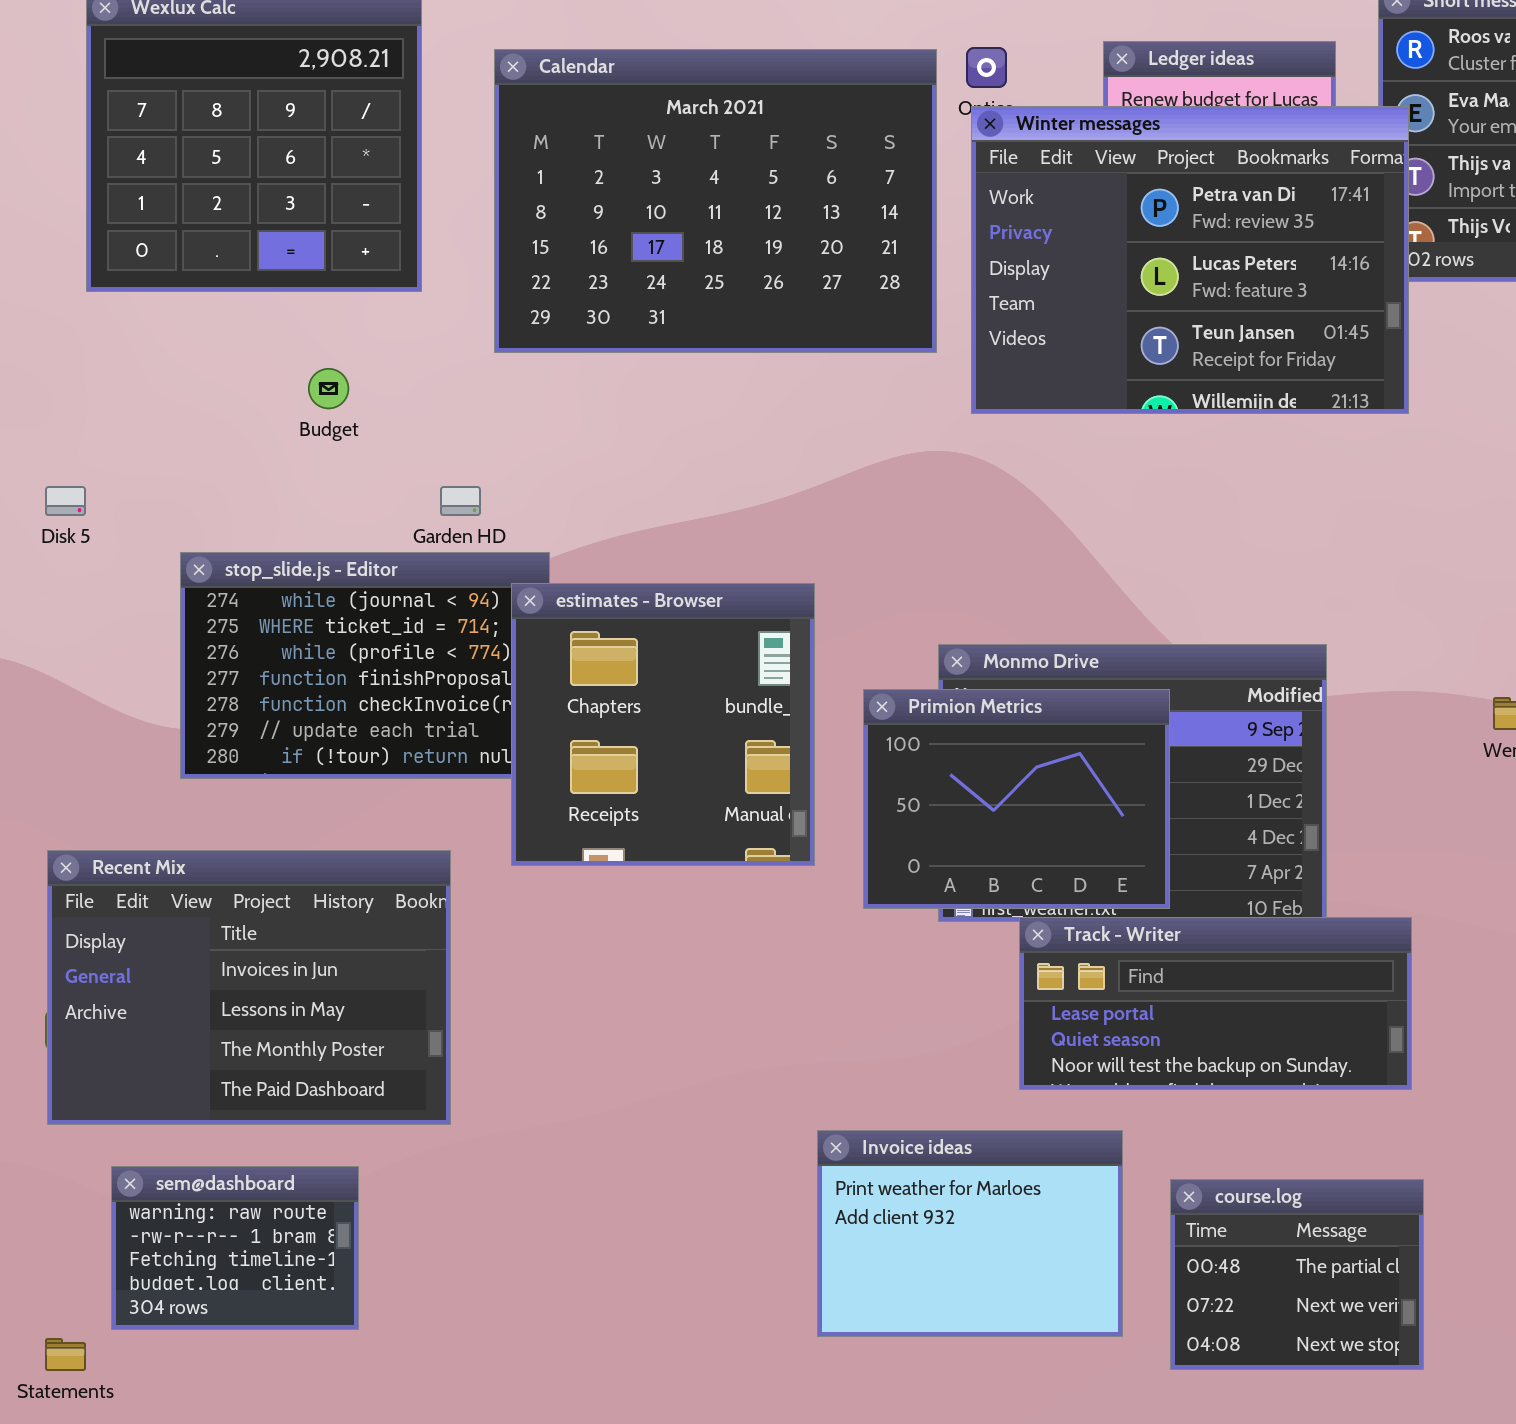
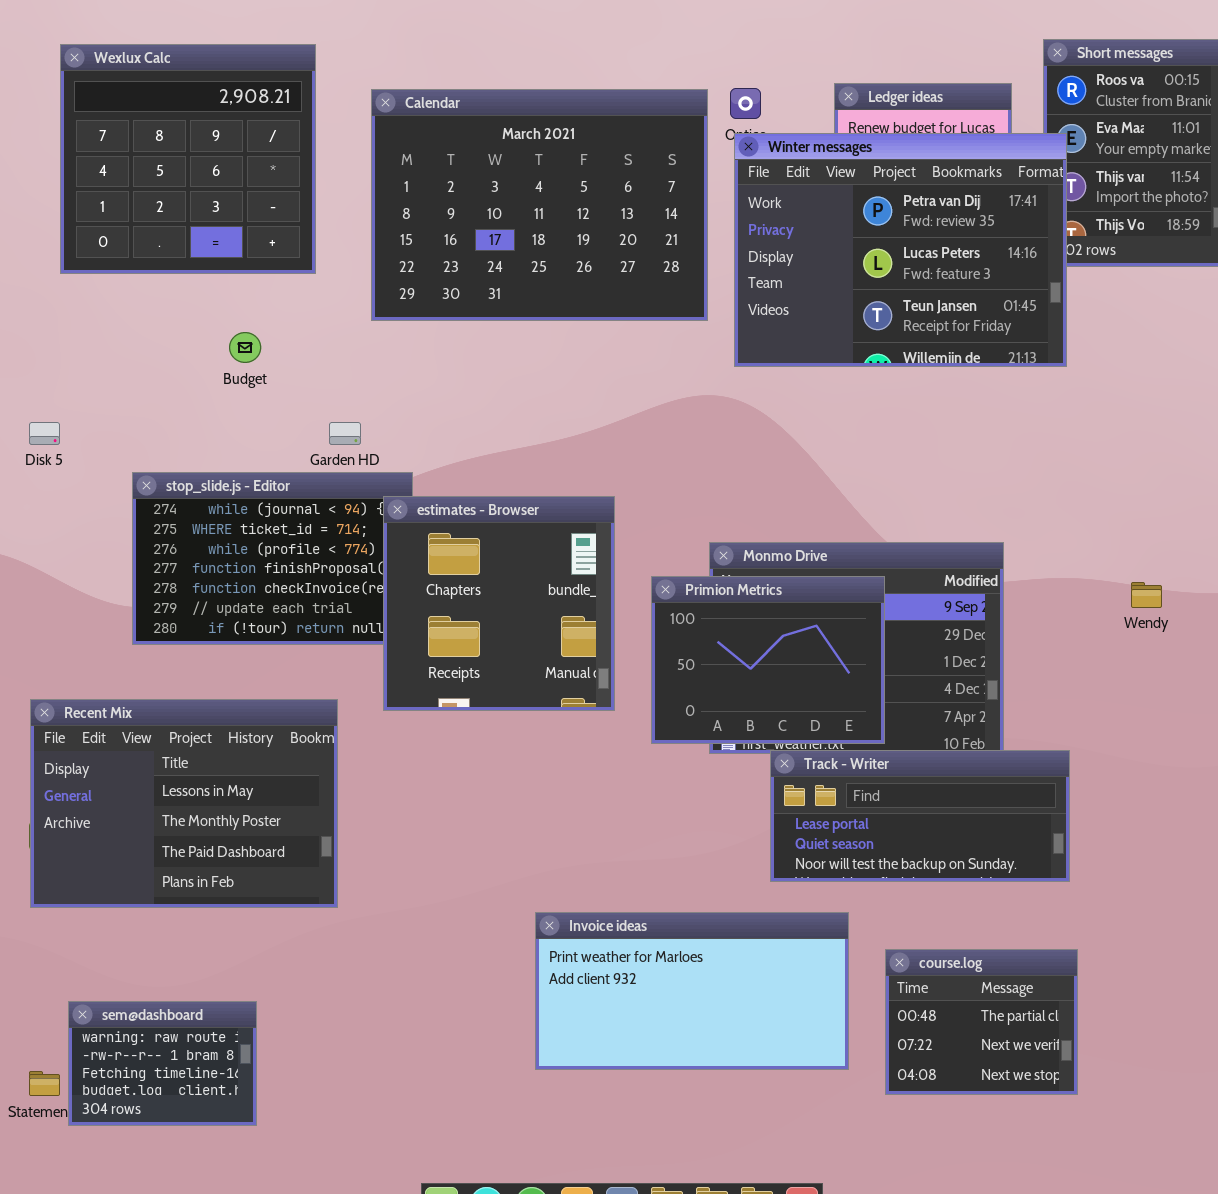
Recent Mix: [47,850,451,1125] -> [30,699,338,908], scrolled down 1 row
Invoice ideas: [817,1130,1123,1337] -> [535,912,849,1070], resized
sem@dashboard: [111,1166,359,1330] -> [68,1001,257,1126], moved

